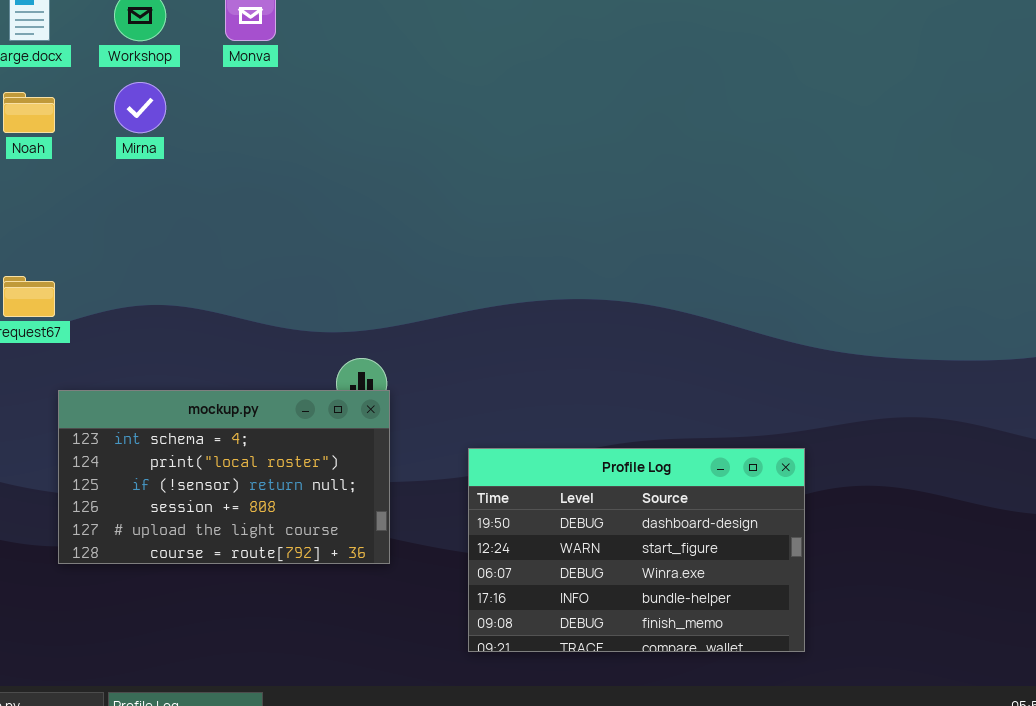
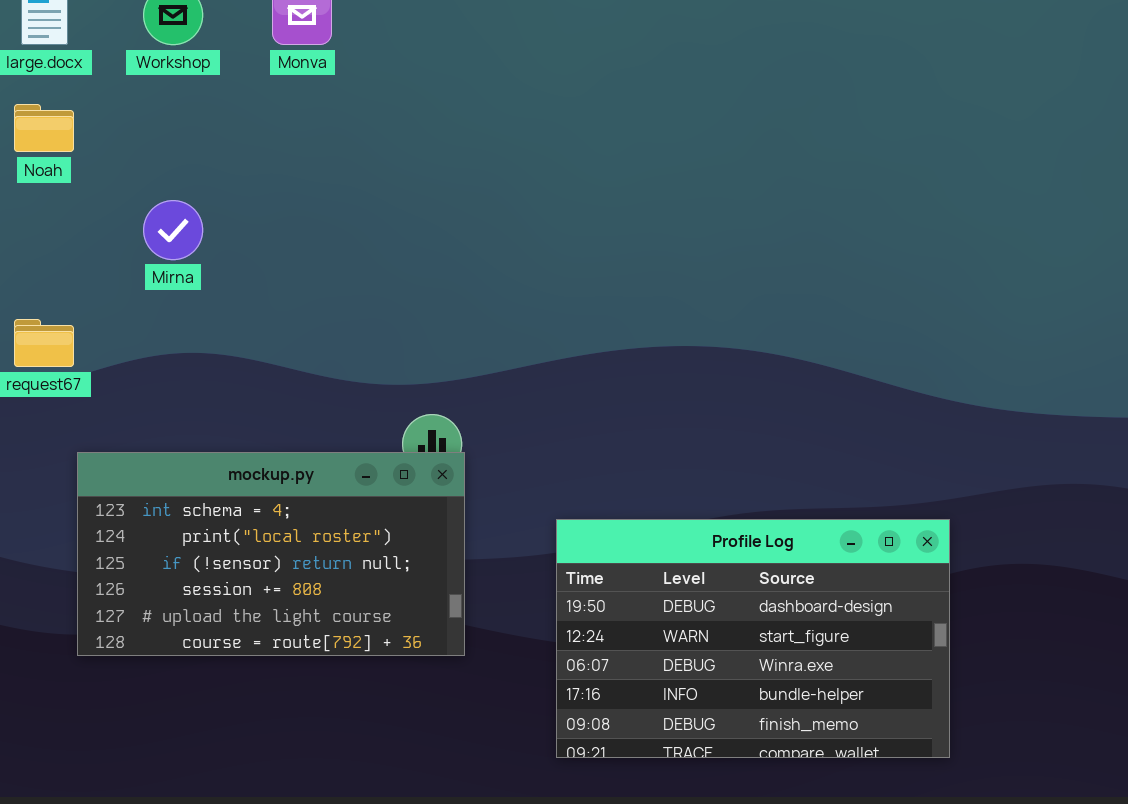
Mirna: [114,82,166,133] -> [143,200,203,260], moved

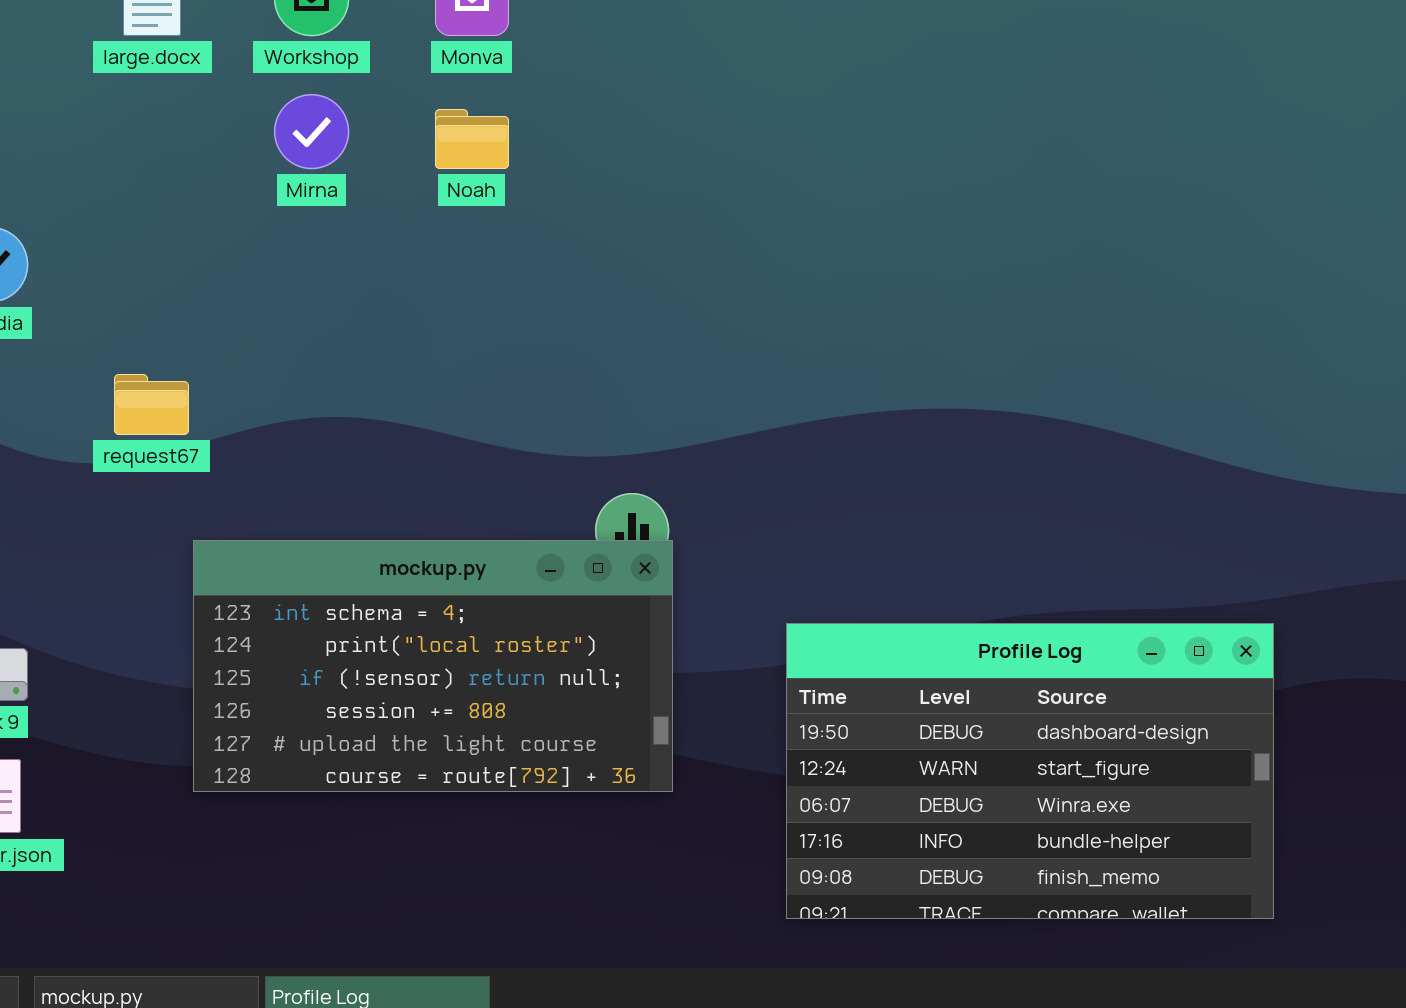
Noah: [14,104,74,152] -> [435,109,509,169], moved
Mirna: [143,200,203,260] -> [274,94,349,169], moved

